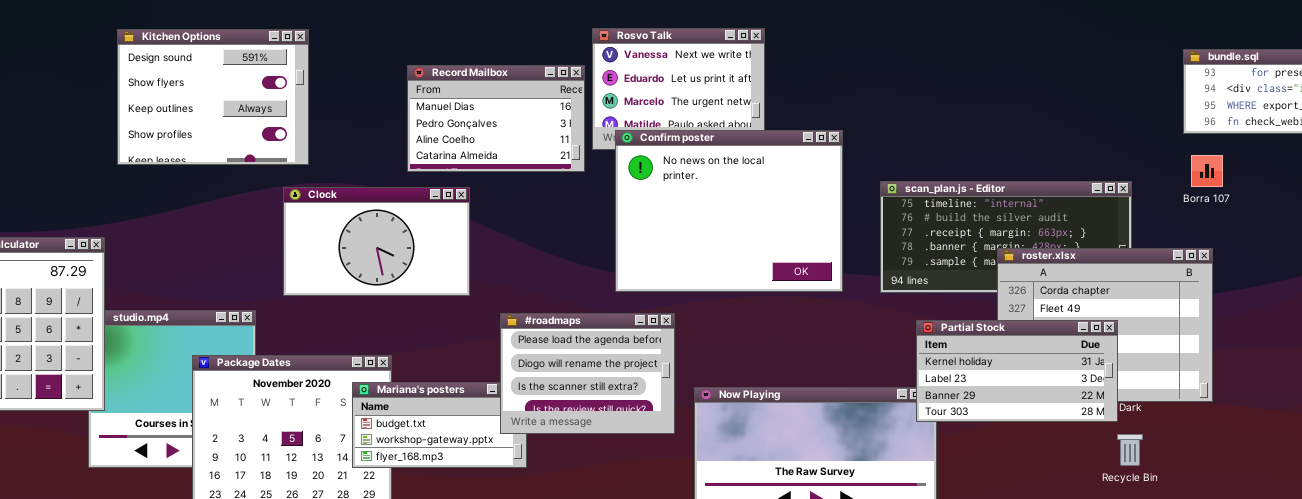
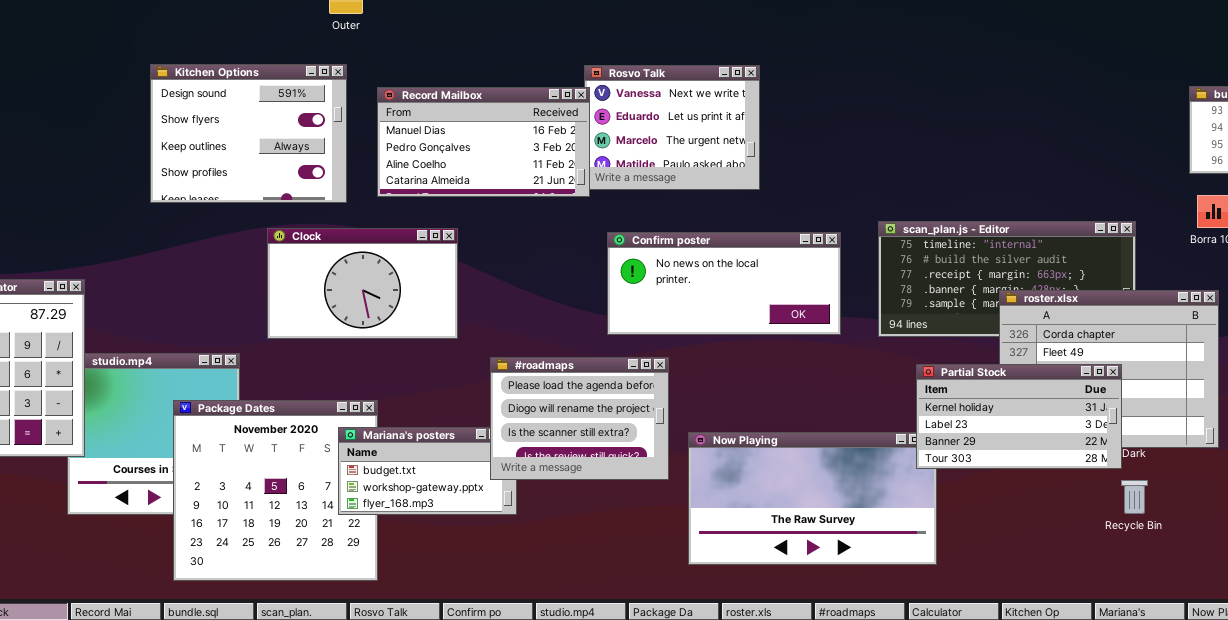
Kitchen Options: [117,29,309,165] -> [150,64,347,203], moved
Record Mailbox: [407,65,585,172] -> [377,87,590,197], moved, resized
Confirm poster: [615,130,843,292] -> [607,232,841,335], resized

